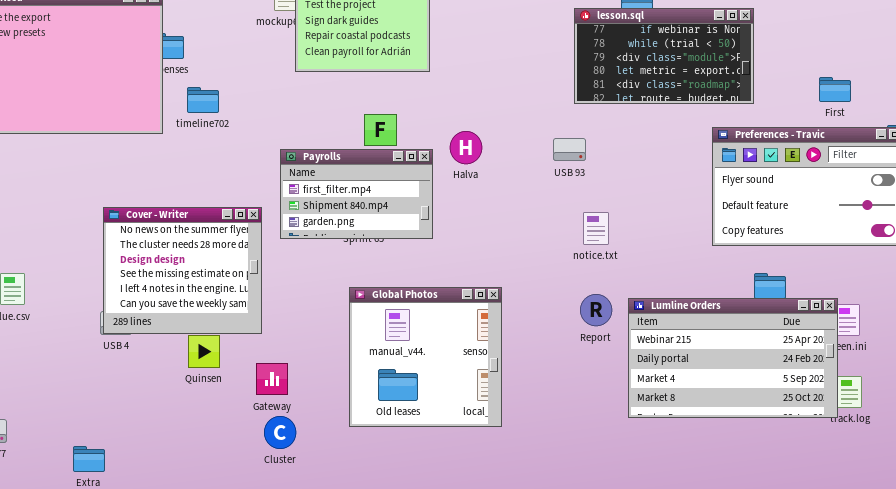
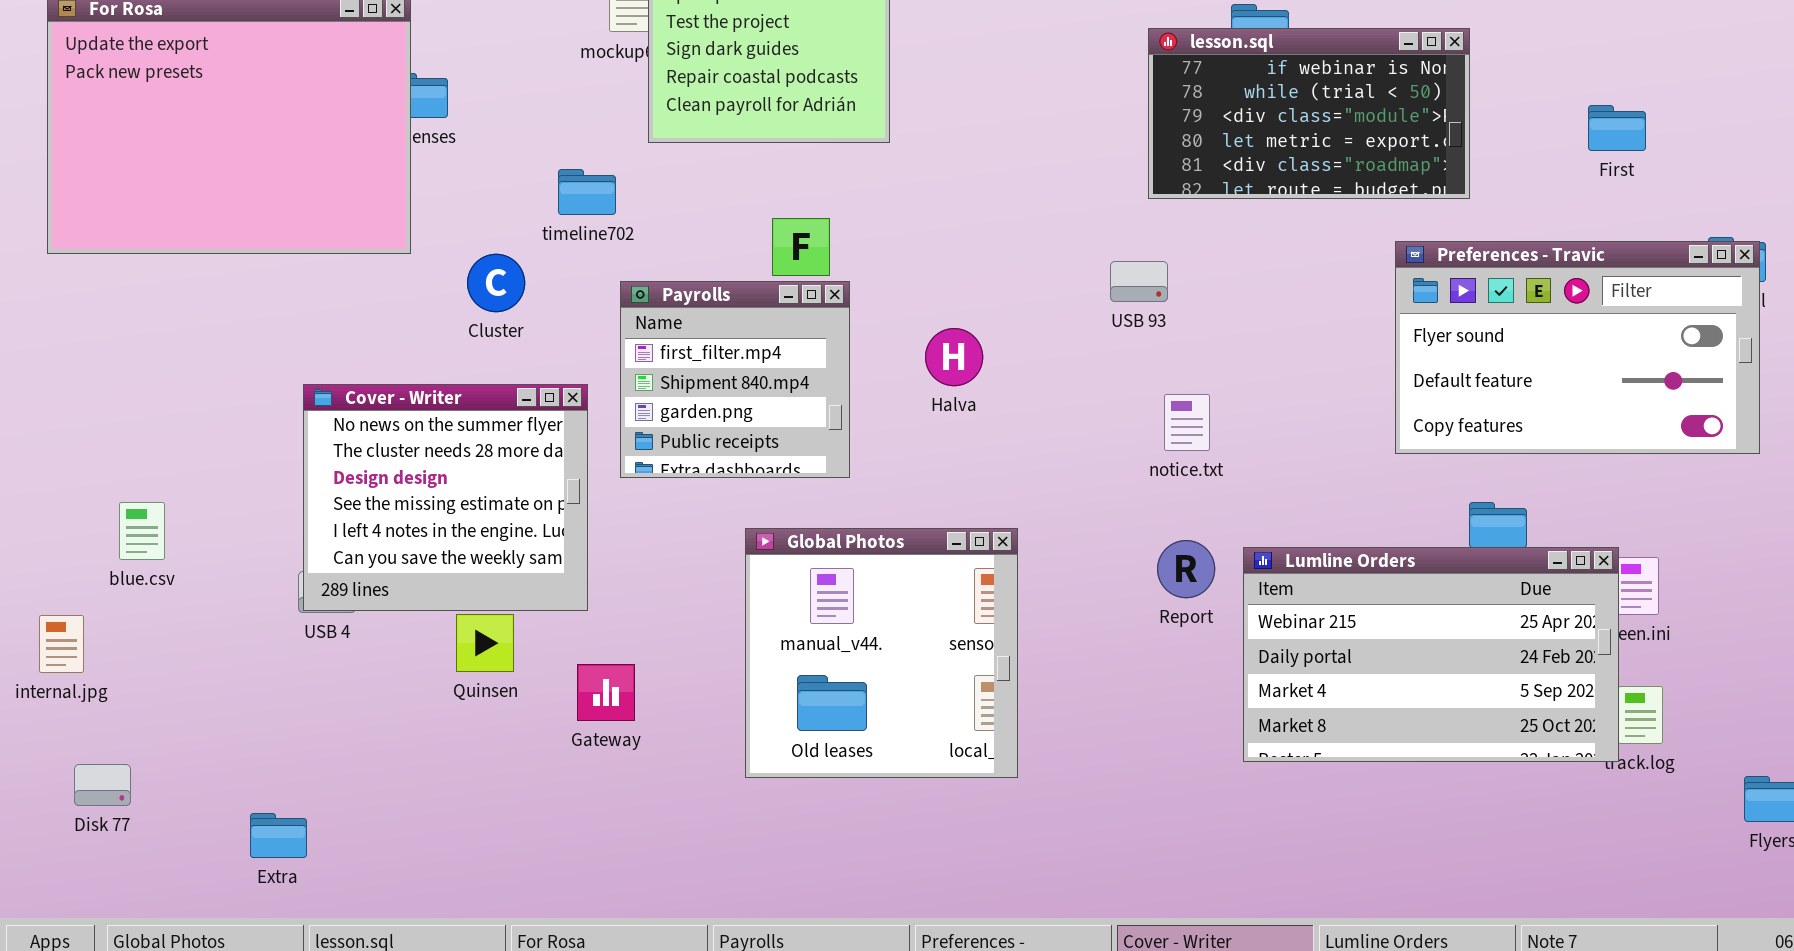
First: [819,77,851,102] -> [1588,105,1646,151], moved
timeline702: [187,87,219,113] -> [558,169,616,215], moved
Halva: [450,131,482,164] -> [925,328,983,386], moved
Payrolls: [280,149,433,239] -> [620,281,850,478], resized
Cluster: [264,416,296,449] -> [467,254,525,312], moved

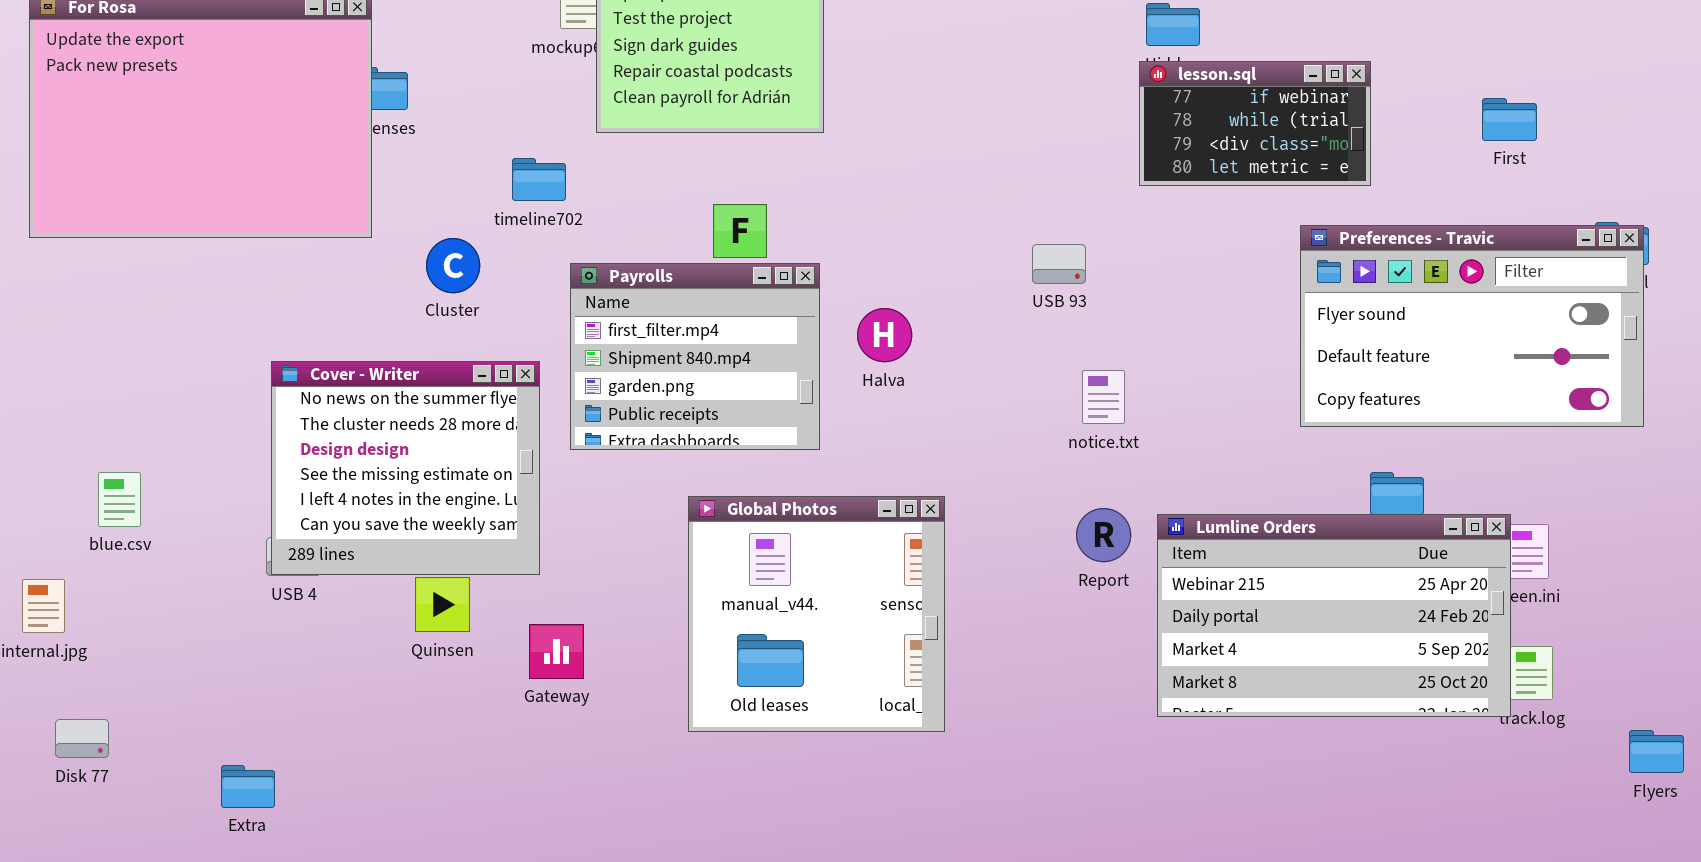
lesson.sql: [1148,28,1470,199] -> [1139,61,1371,186], resized
Payrolls: [620,281,850,478] -> [570,263,820,450], resized

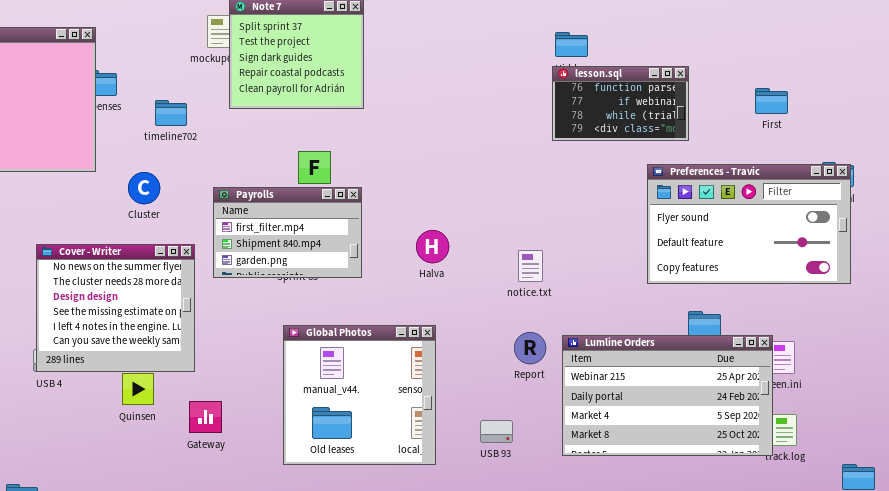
lesson.sql: [1139,61,1371,186] -> [552,66,689,141], scrolled up 1 row
timeline702: [512,158,566,201] -> [155,100,187,126], moved
USB 93: [1032,244,1086,284] -> [480,420,513,443], moved
Payrolls: [570,263,820,450] -> [213,187,362,278], resized
Halva: [857,308,912,362] -> [416,230,449,263], moved

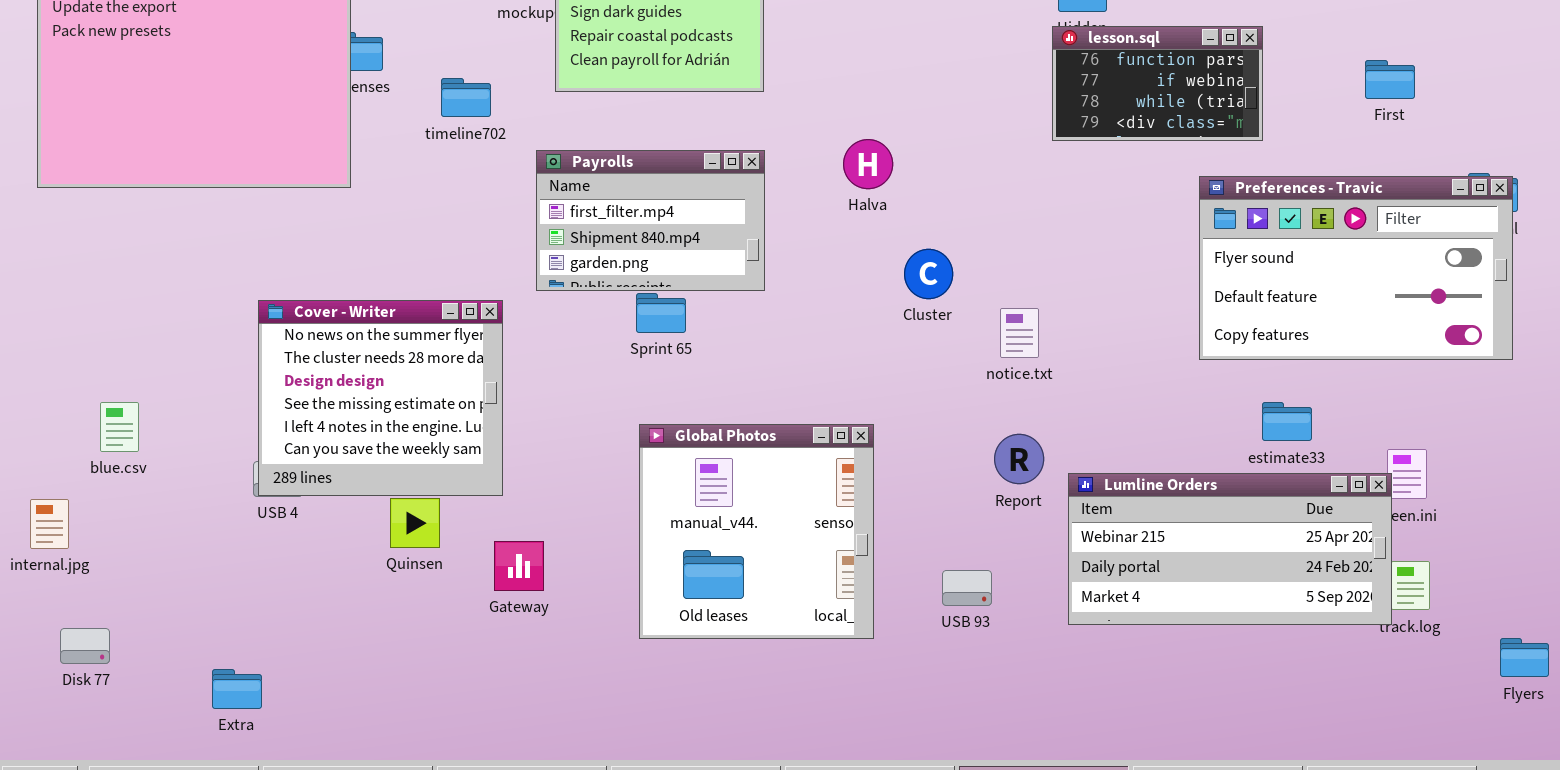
Cluster: [128,172,160,204] -> [904,249,953,299], moved
Payrolls: [213,187,362,278] -> [536,150,765,291], moved
Halva: [416,230,449,263] -> [843,139,893,189], moved
Lumline Orders: [562,335,773,456] -> [1068,473,1392,625], resized

